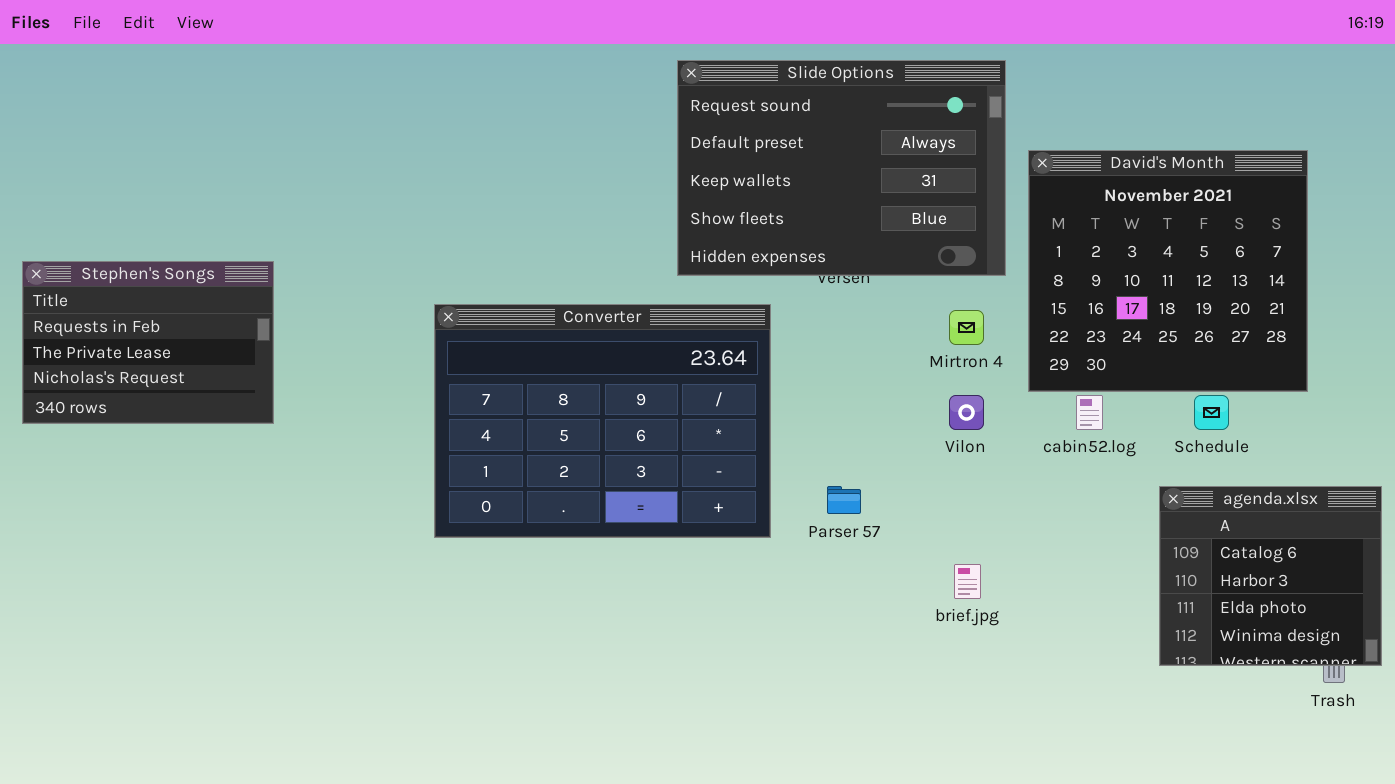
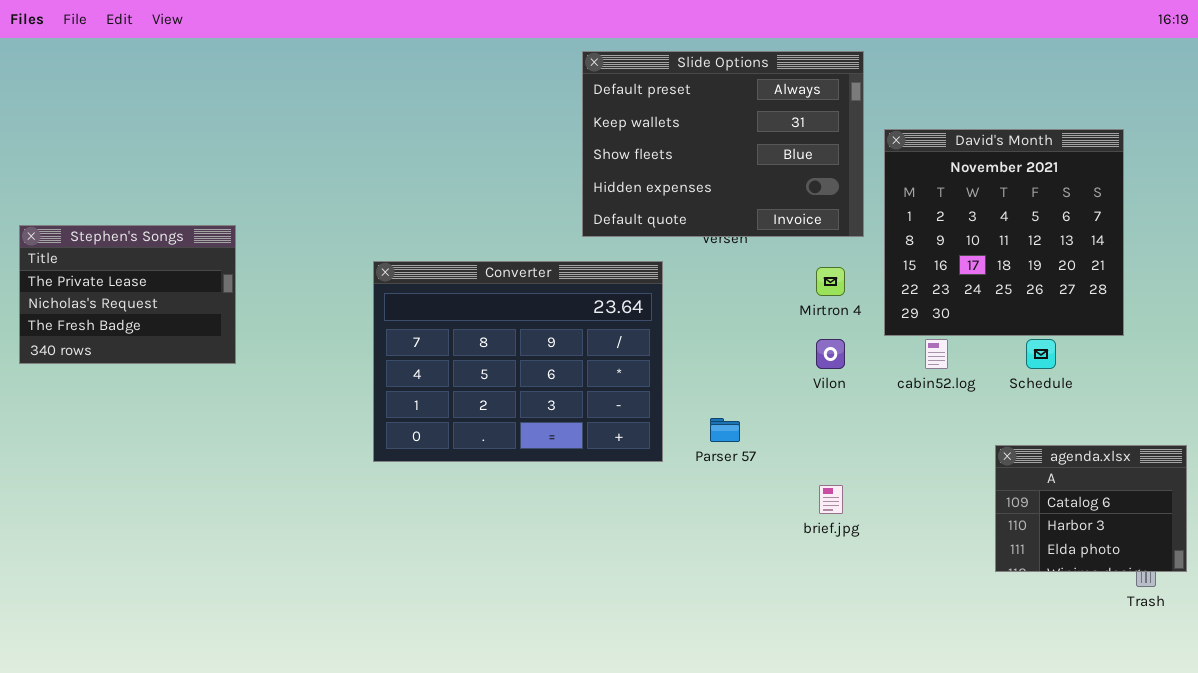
Slide Options: [677,60,1006,276] -> [582,51,864,237], scrolled down 1 row
Stephen's Songs: [22,261,274,424] -> [19,225,236,364], scrolled down 1 row
agenda.xlsx: [1159,486,1382,666] -> [995,445,1187,572], resized

